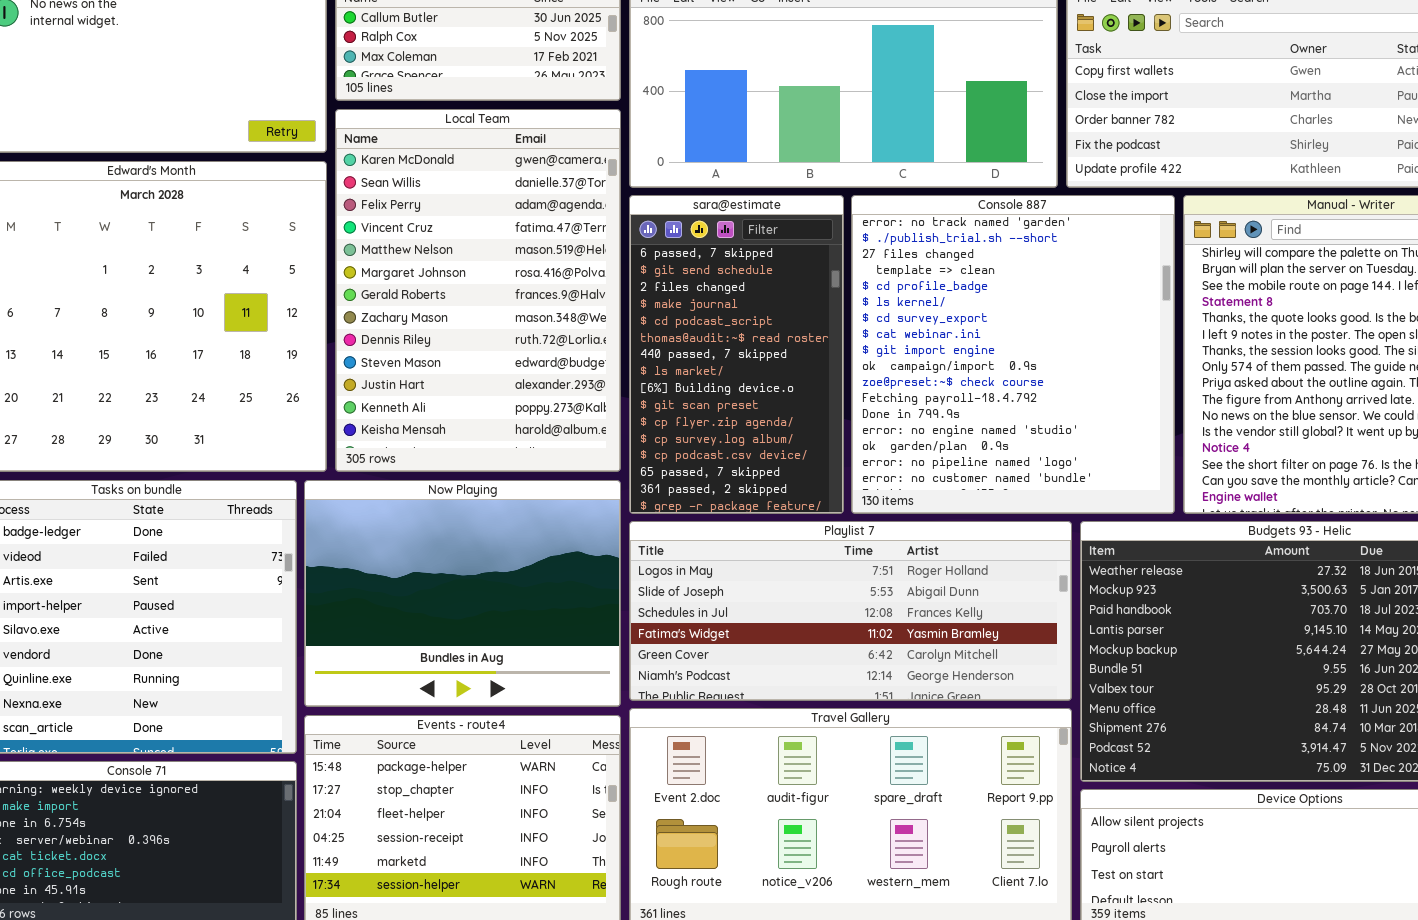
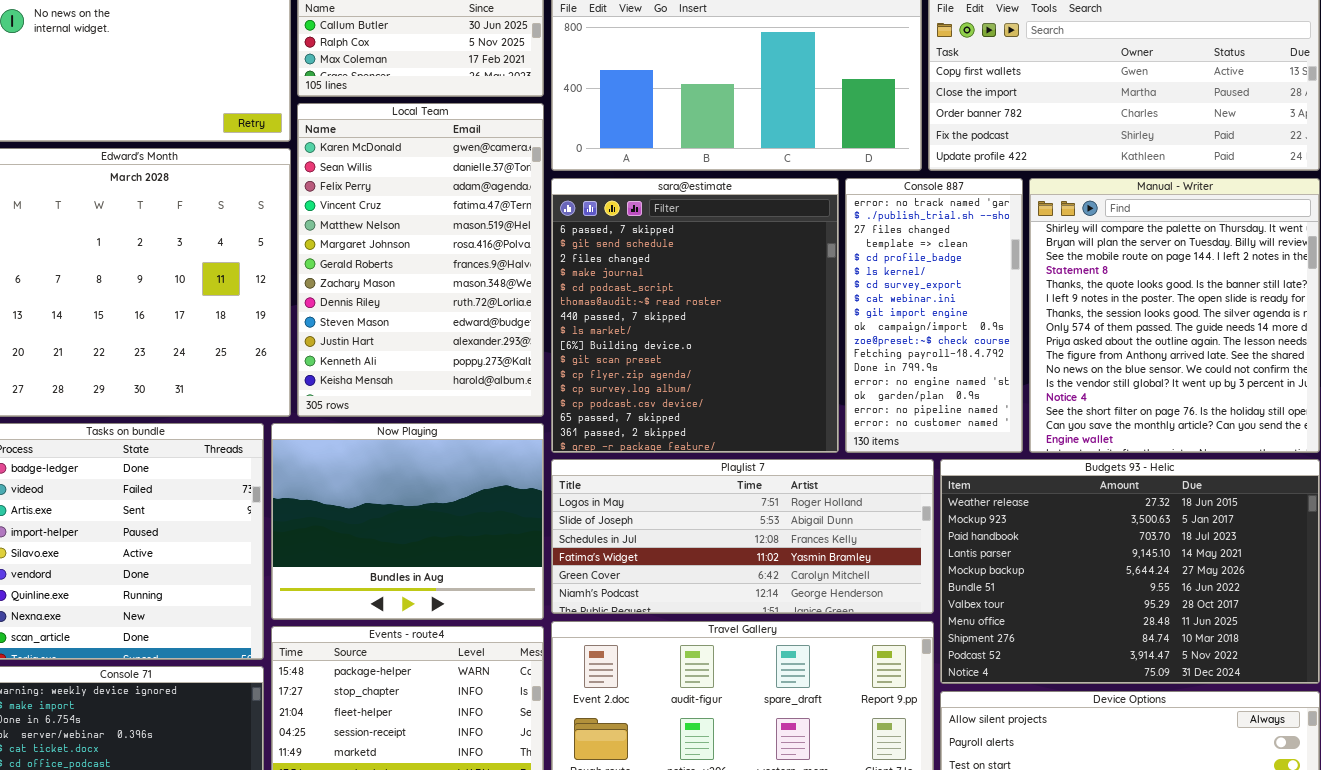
sara@estimate: [629,195,844,514] -> [551,178,839,453], resized
Console 887: [851,195,1175,514] -> [845,178,1023,453], resized

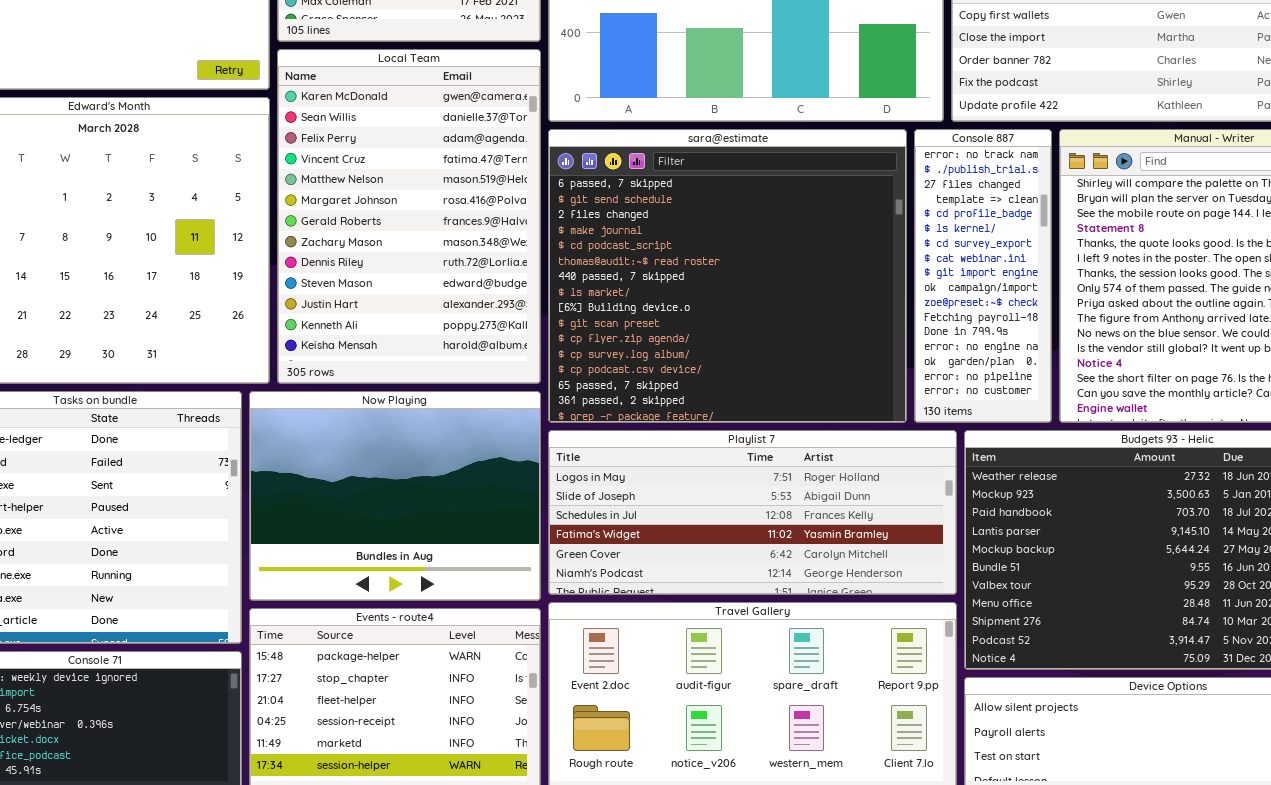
sara@estimate: [551,178,839,453] -> [548,129,907,423], resized
Console 887: [845,178,1023,453] -> [914,129,1052,423], resized

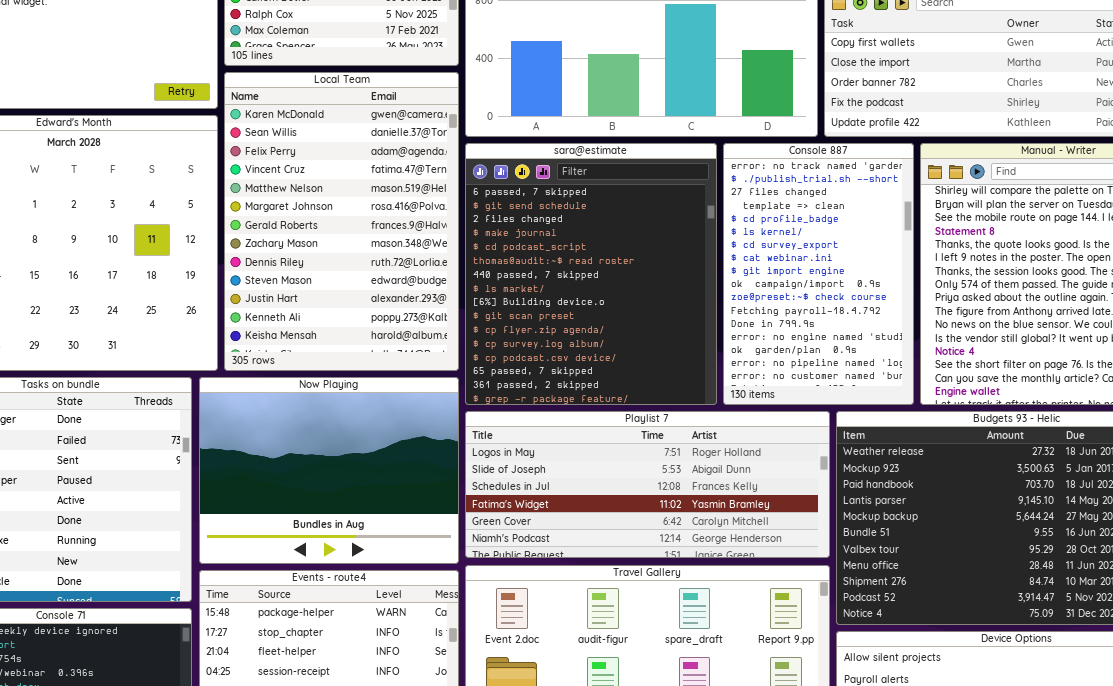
sara@estimate: [548,129,907,423] -> [465,143,717,405], resized
Console 887: [914,129,1052,423] -> [723,143,914,405], resized

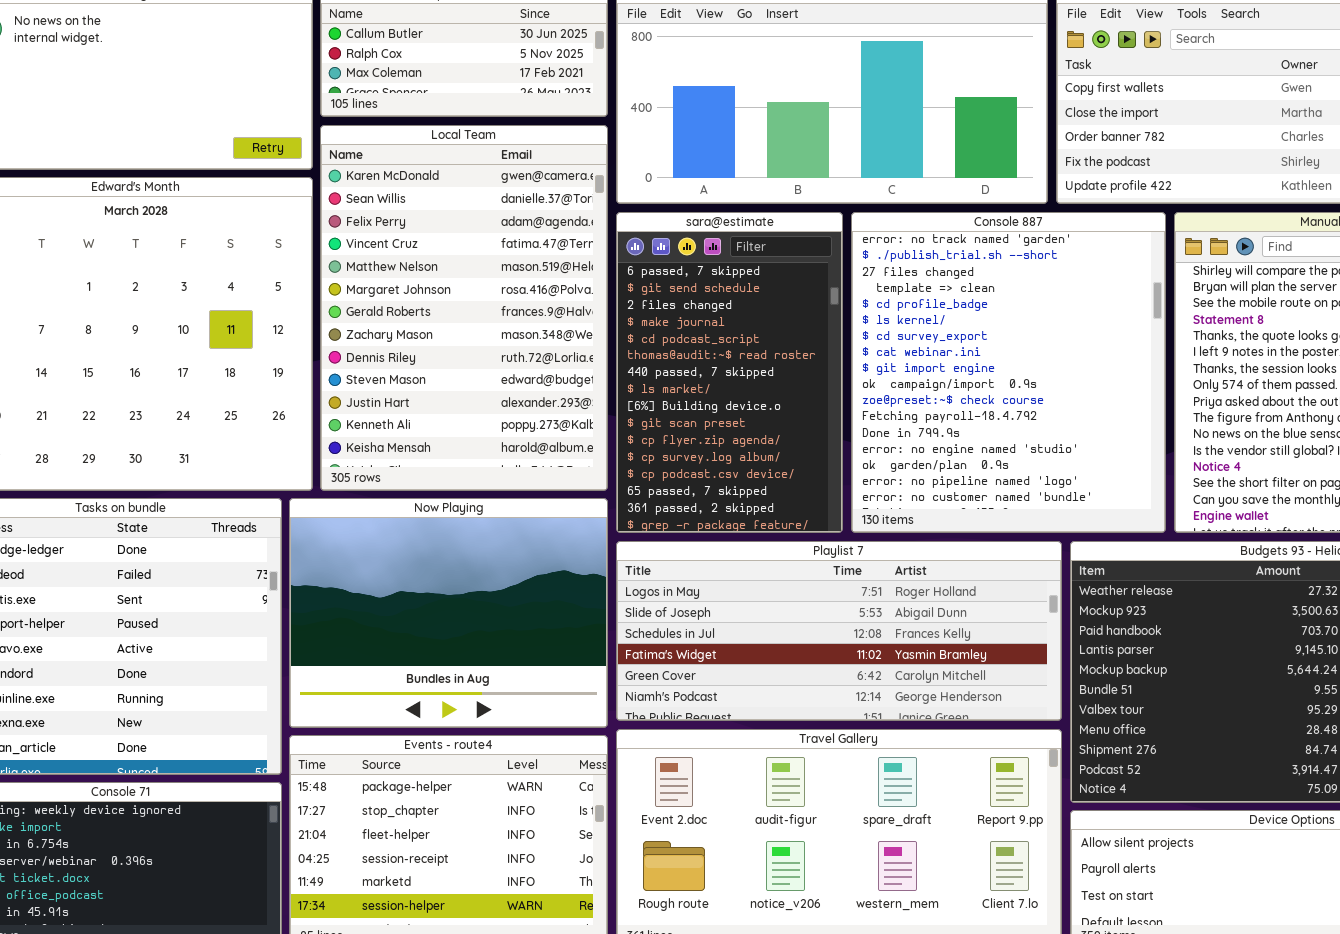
sara@estimate: [465,143,717,405] -> [616,212,843,533], resized
Console 887: [723,143,914,405] -> [851,212,1166,533], resized

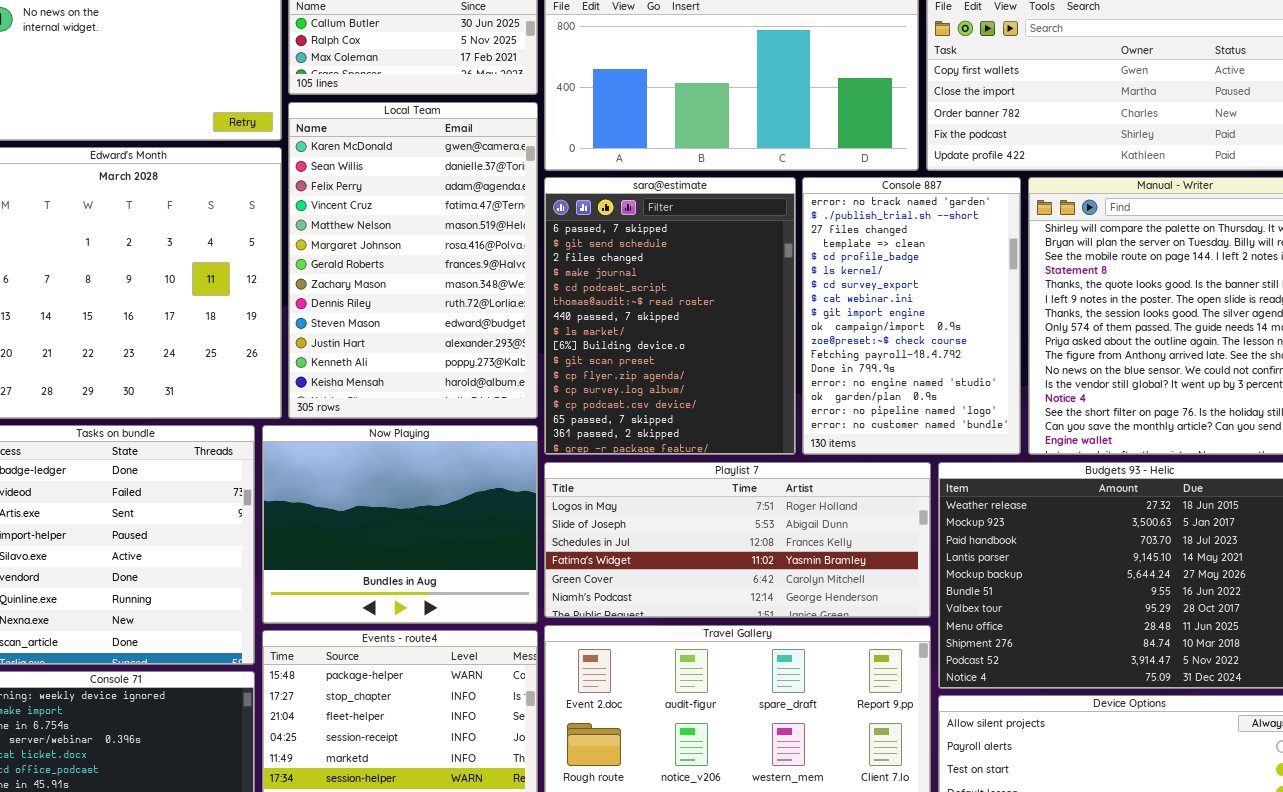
sara@estimate: [616,212,843,533] -> [544,177,796,455], resized
Console 887: [851,212,1166,533] -> [802,177,1021,455], resized

